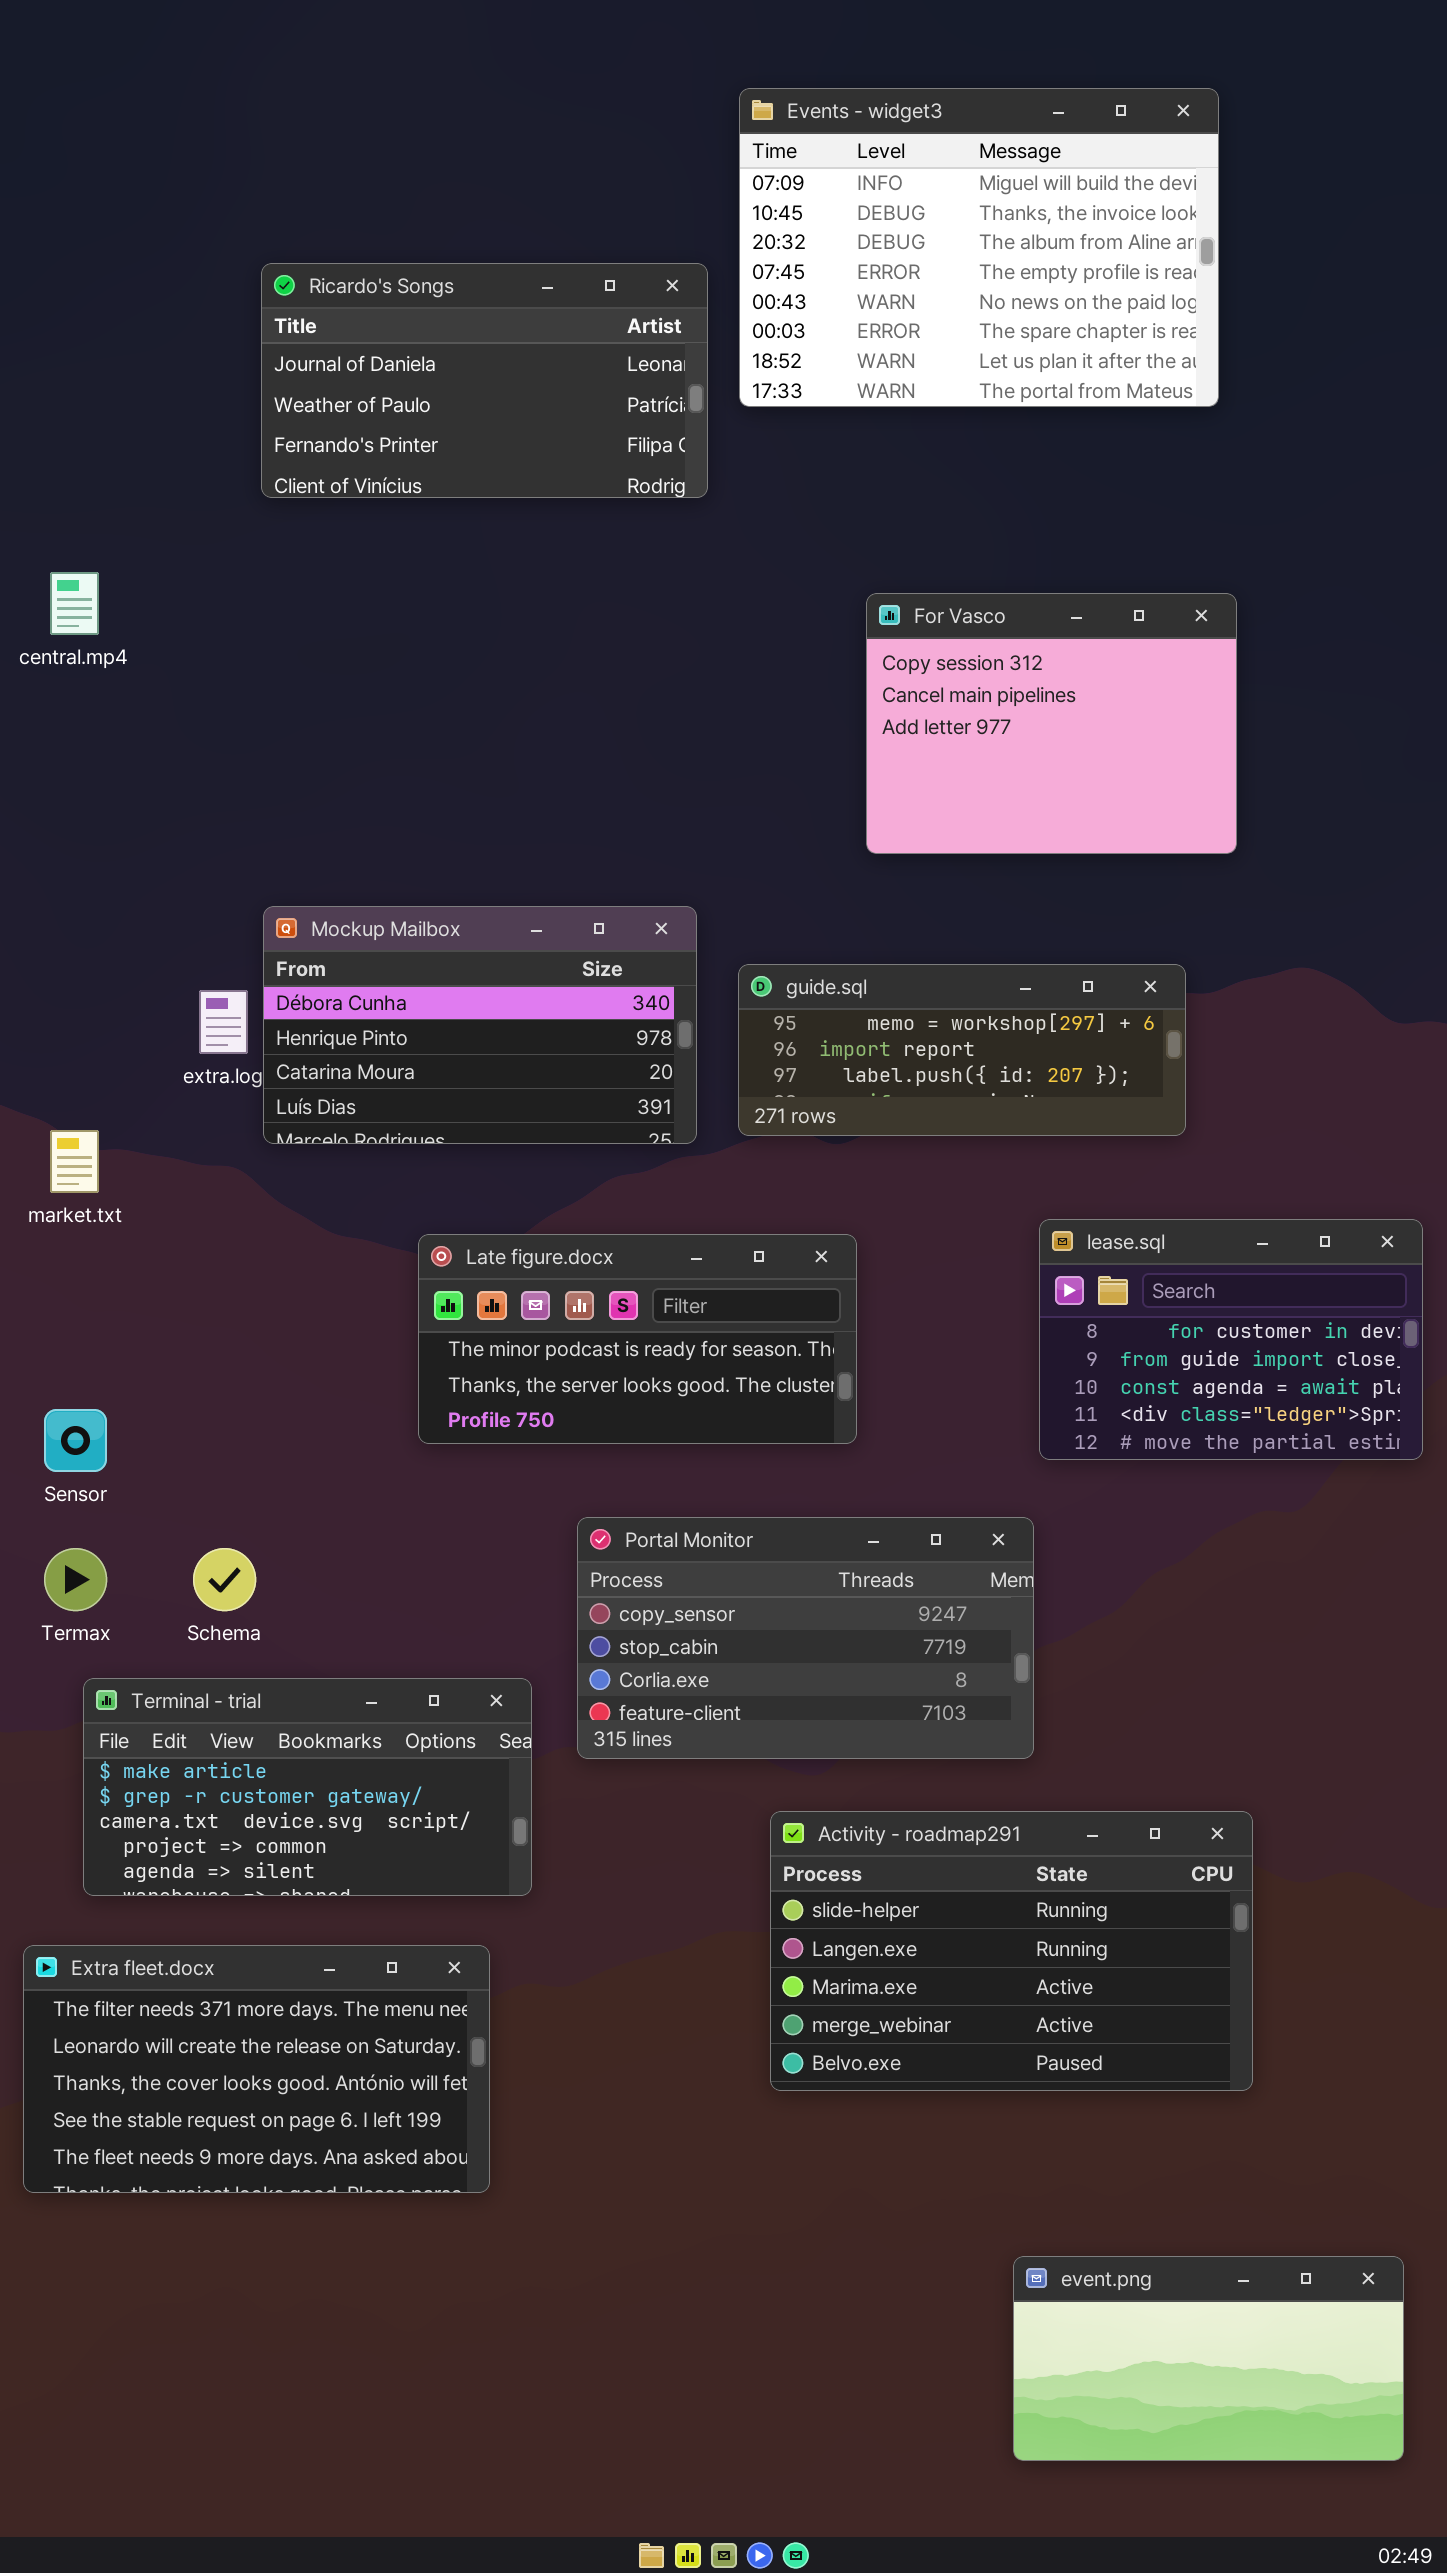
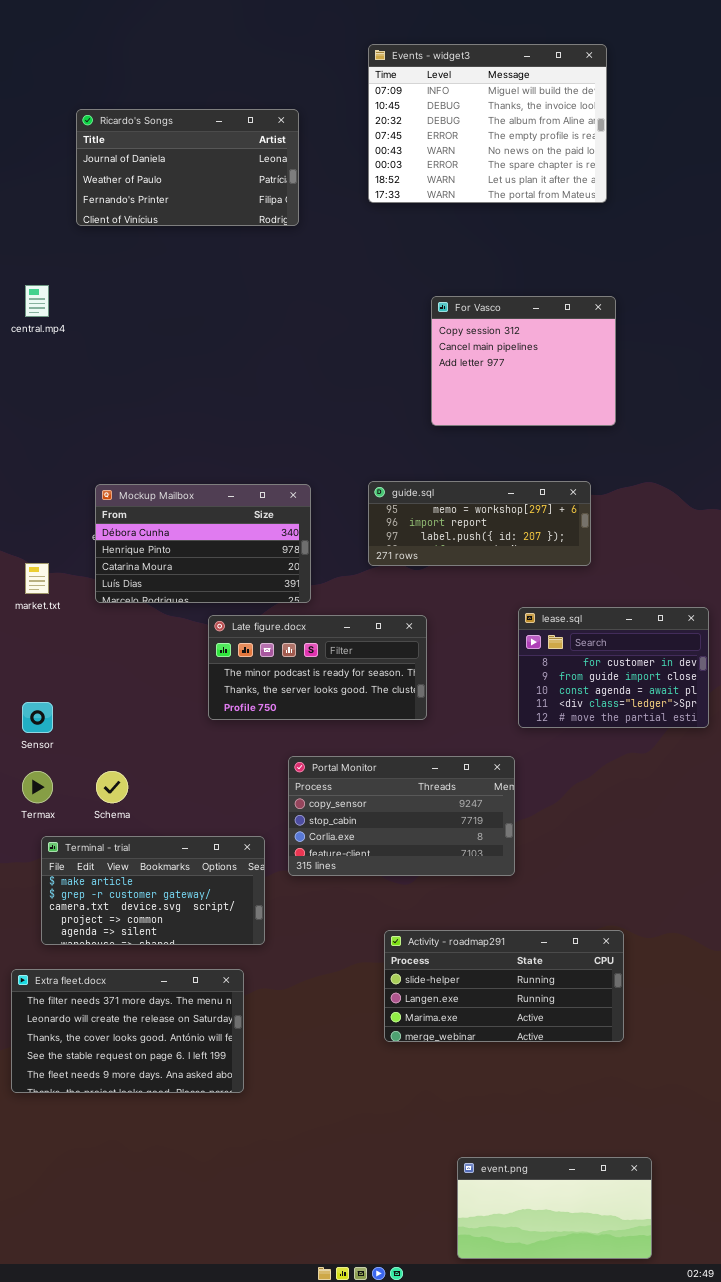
Ricardo's Songs: [261,263,708,498] -> [76,109,299,226], moved
Mockup Mailbox: [263,906,697,1144] -> [95,484,311,603], moved
Activity - roadmap291: [770,1811,1253,2091] -> [384,930,624,1042], resized
event.png: [1013,2256,1404,2461] -> [457,1157,652,1259], moved

